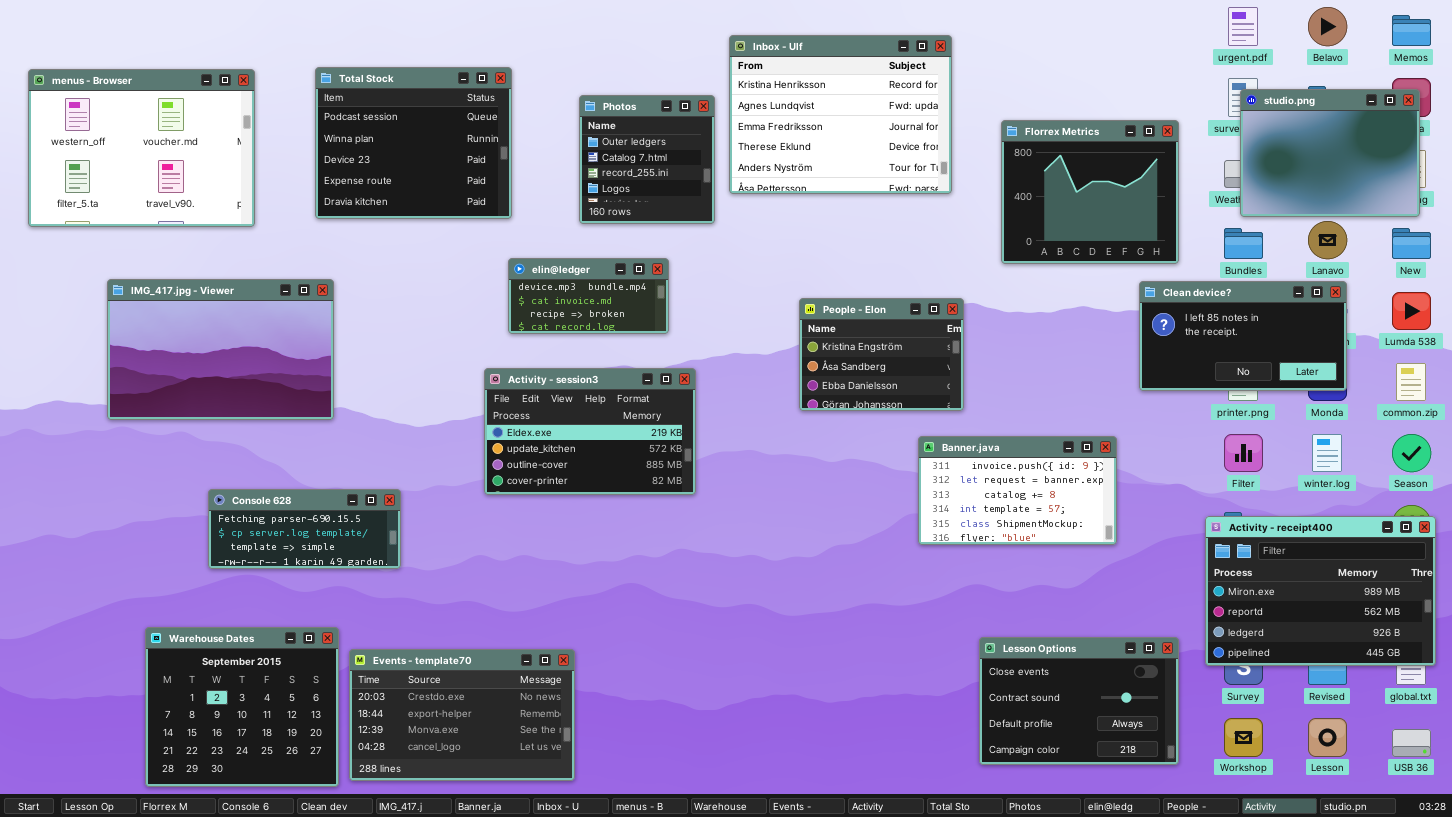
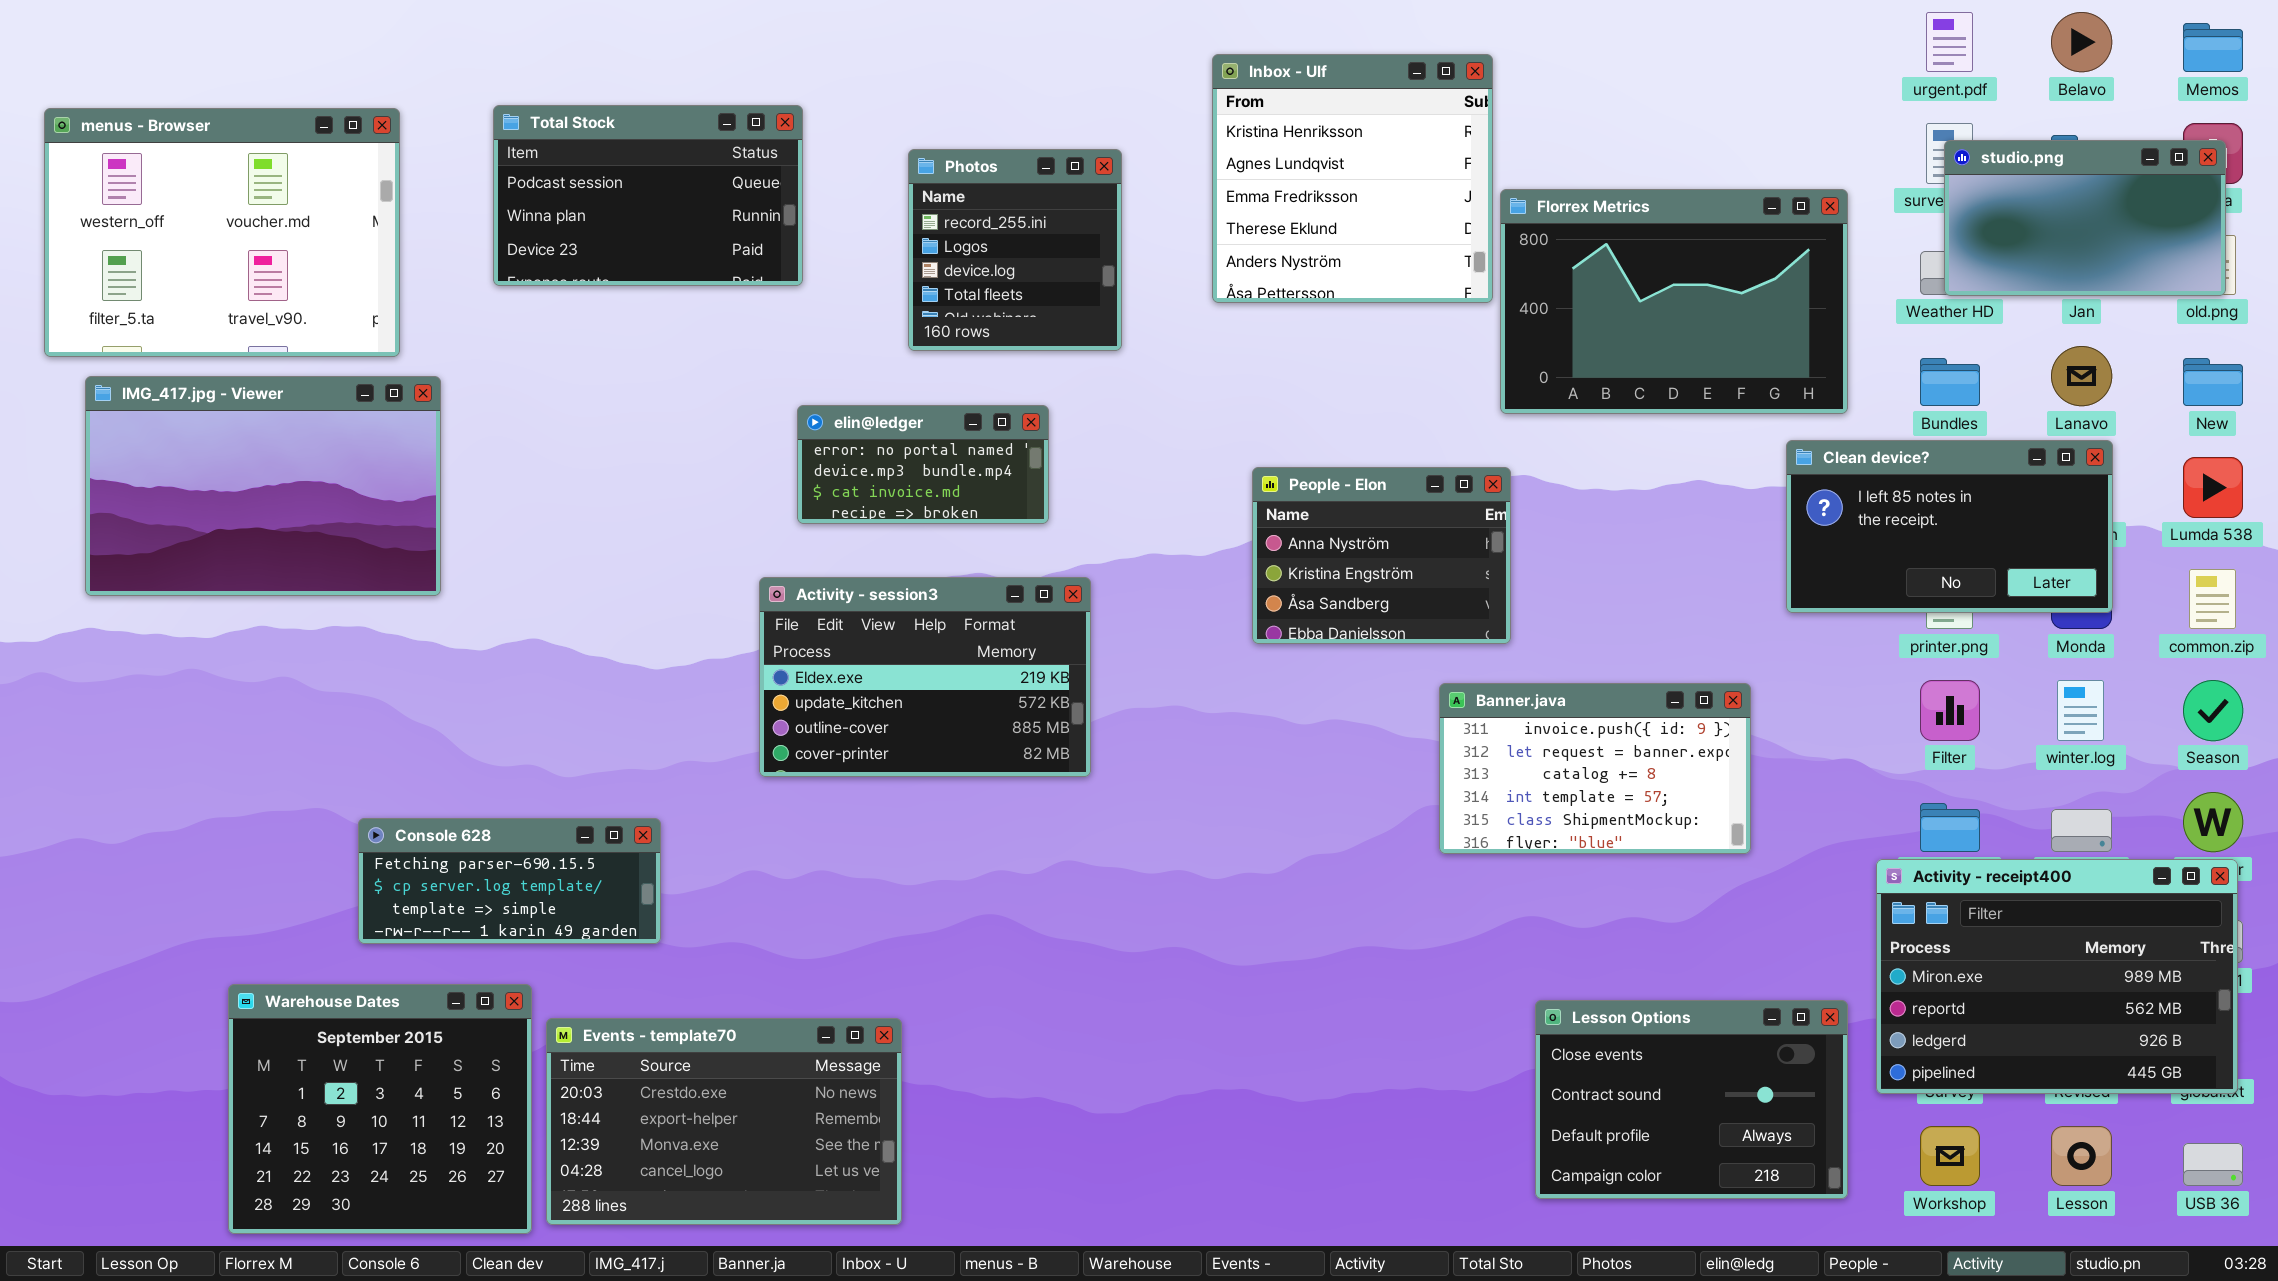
Inbox - Ulf: [729,35,952,194] -> [1212,54,1493,303], resized
Total Stock: [315,67,512,219] -> [493,105,803,286], resized
studio.png: [1240,89,1420,217] -> [1944,140,2226,296], resized
Photos: [579,95,715,224] -> [908,149,1122,351], scrolled down 2 rows
Florrex Metrics: [1001,120,1179,264] -> [1500,189,1848,414], resized
elin@ledger: [508,258,669,334] -> [797,405,1049,524], scrolled up 1 row
IMG_417.jpg - Viewer: [107,279,334,420] -> [85,376,441,596], moved
People - Elon: [799,298,964,411] -> [1252,467,1511,644], scrolled up 1 row
Console 628: [208,489,401,569] -> [358,818,661,944], moved
Activity - receipt400: [1205,516,1436,666] -> [1876,859,2238,1094], moved

